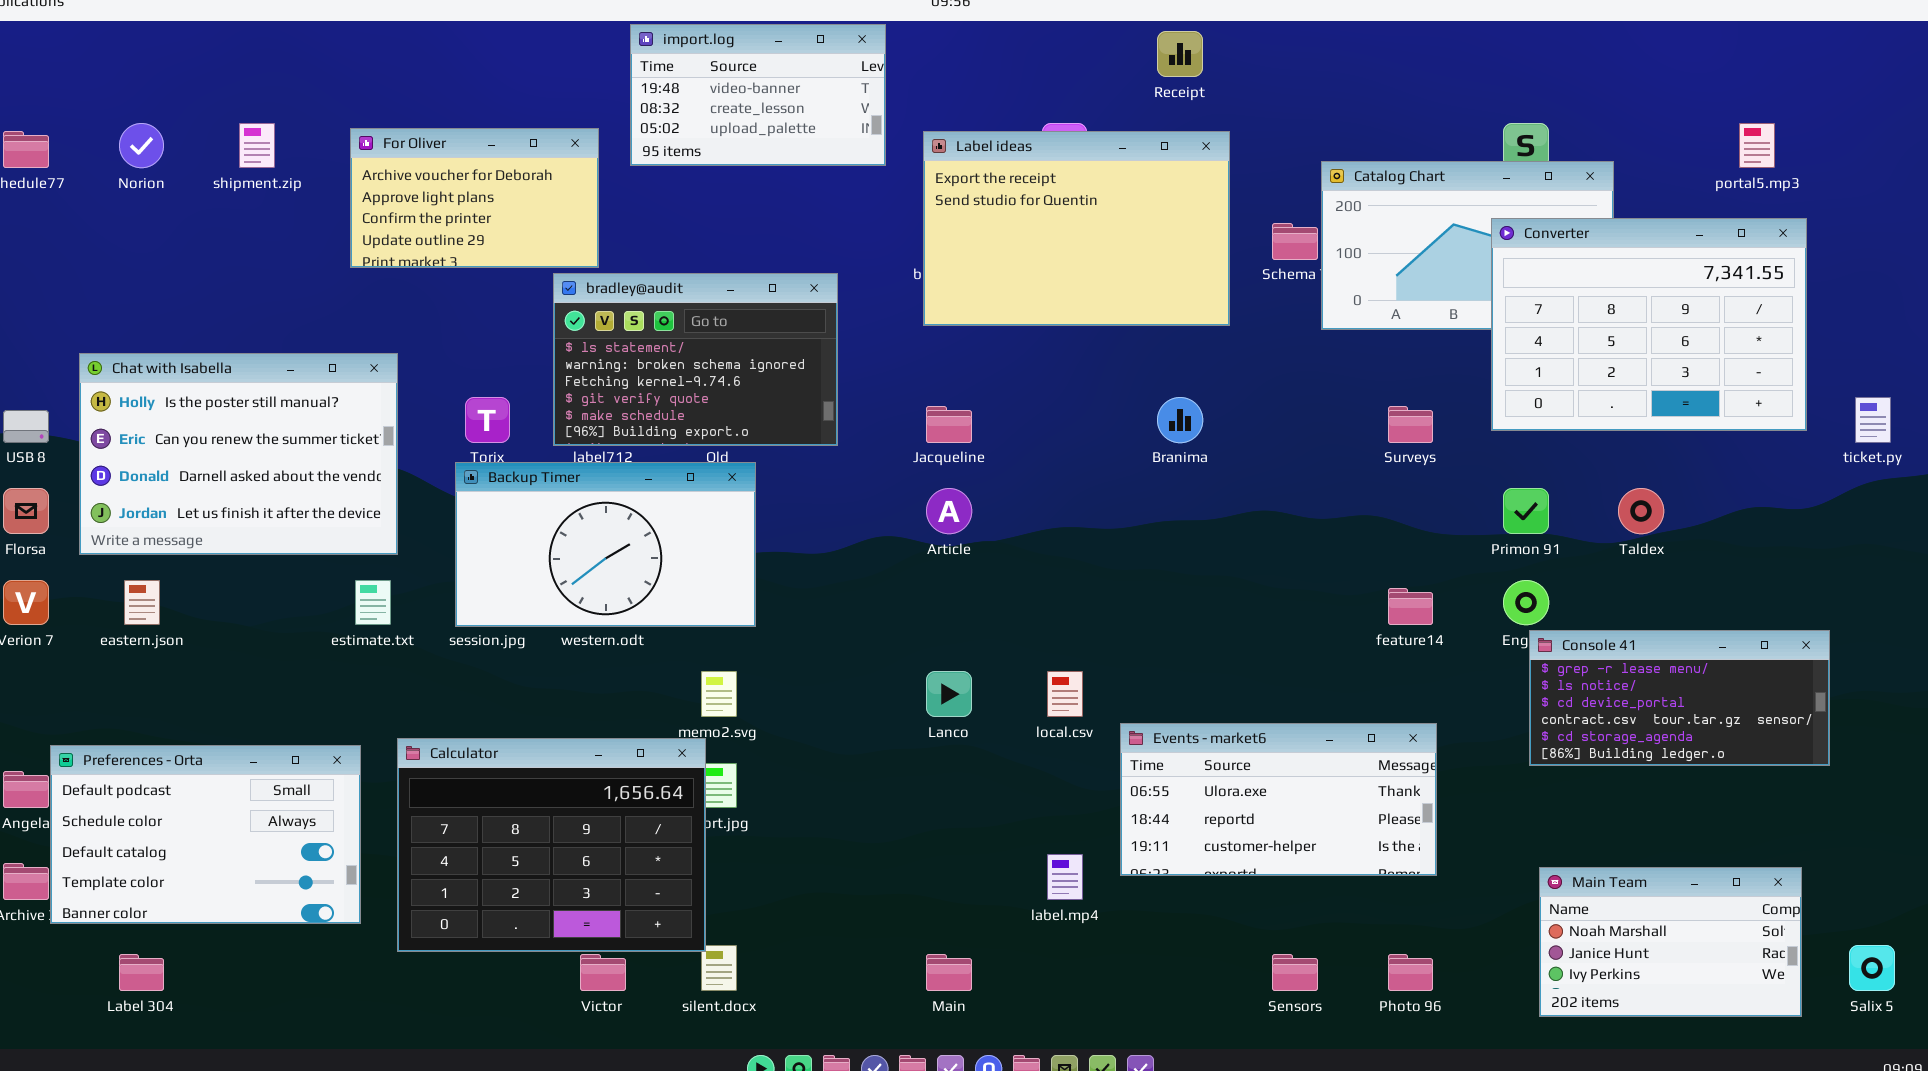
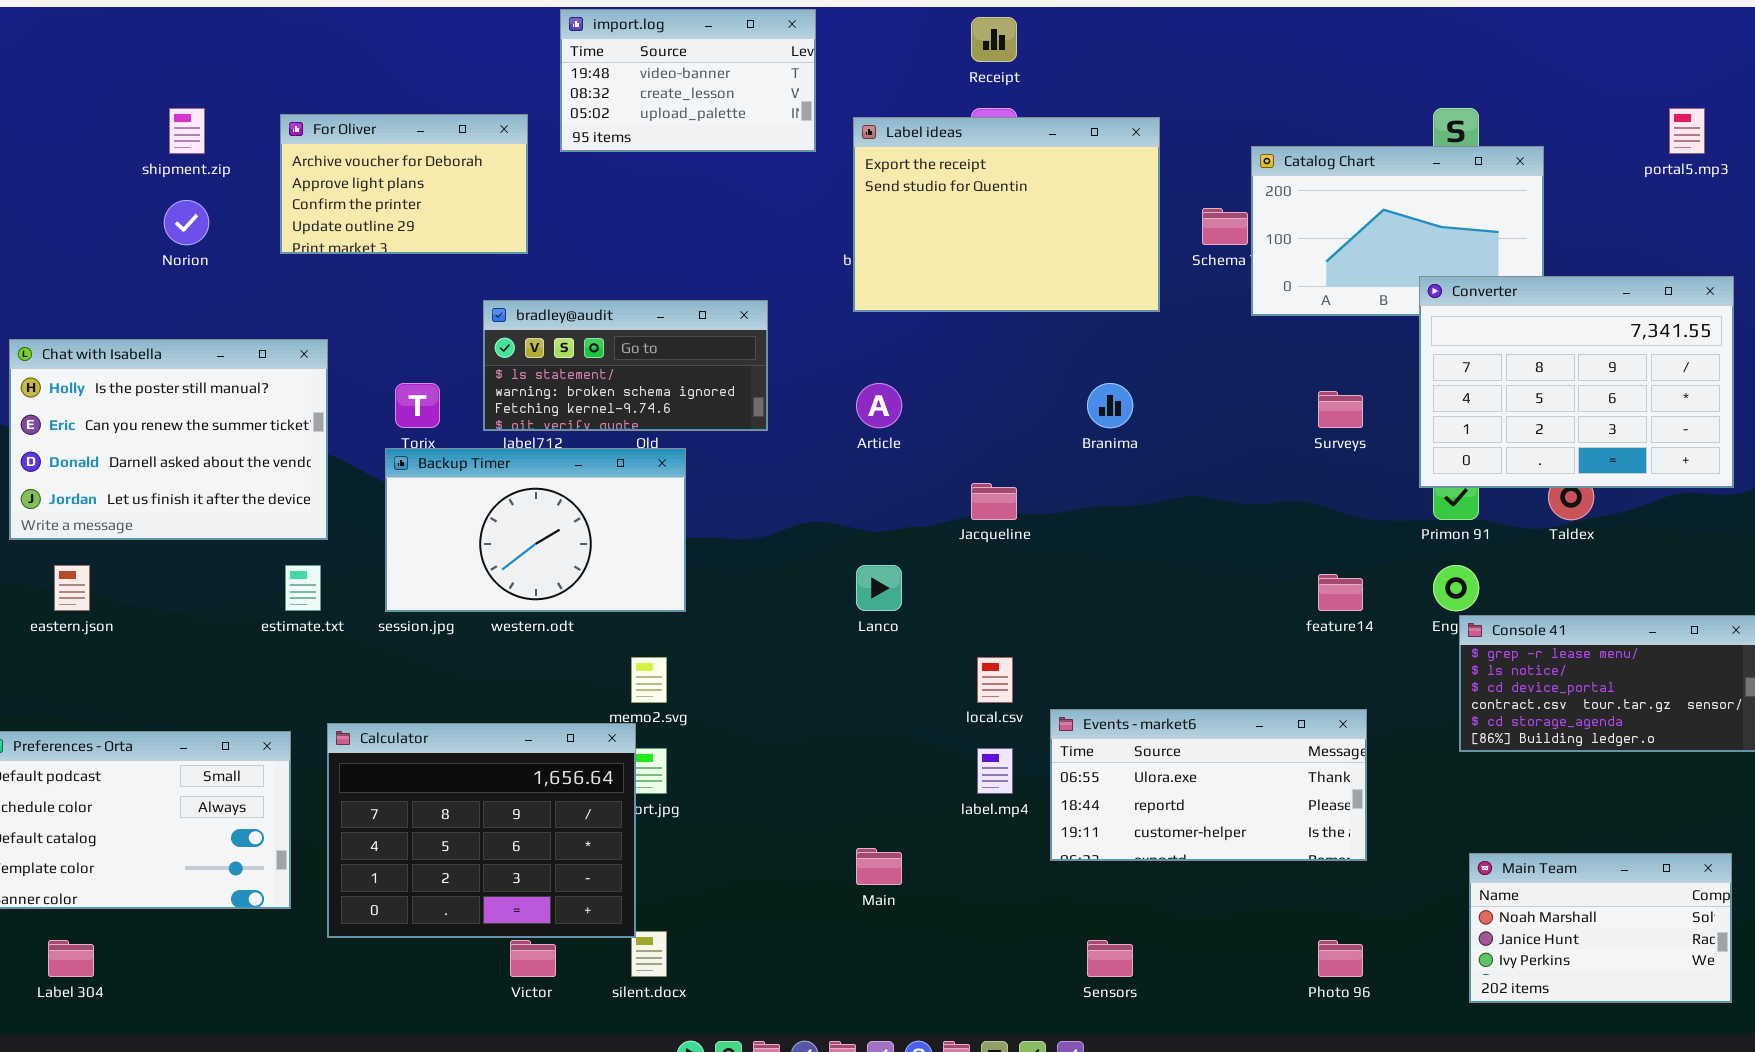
Receipt: [1157,31,1203,77] -> [971,17,1017,62], moved
Norion: [119,123,164,168] -> [164,200,209,245], moved
Converter: [1491,218,1807,431] -> [1419,276,1734,488], moved
bradley@audit: [553,273,838,446] -> [483,300,768,431], resized
Jacqueline: [926,406,972,443] -> [971,483,1017,520], moved
Article: [926,488,972,534] -> [856,383,902,428], moved
Lanco: [926,671,972,717] -> [856,565,902,611], moved
label.mp4: [1047,854,1083,900] -> [977,748,1013,794], moved
Main: [926,954,972,991] -> [856,848,902,885], moved
Sensors: [1272,954,1318,991] -> [1087,940,1133,977], moved

